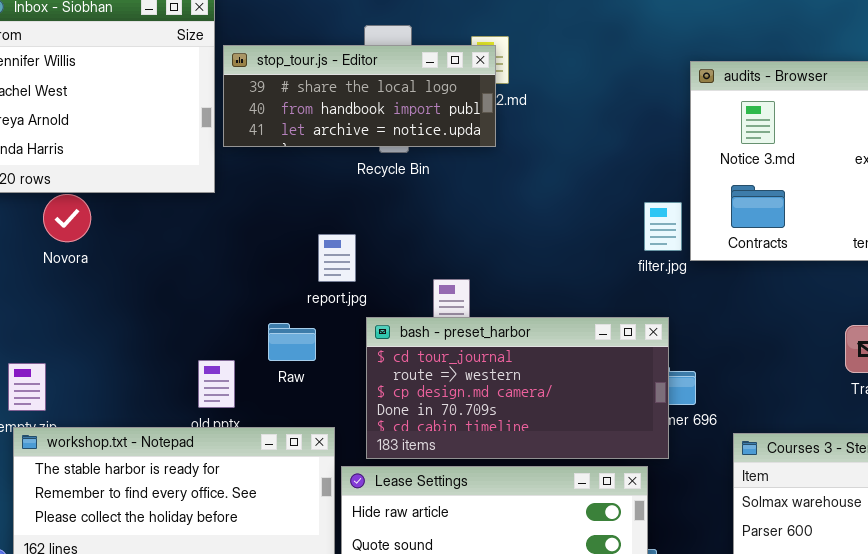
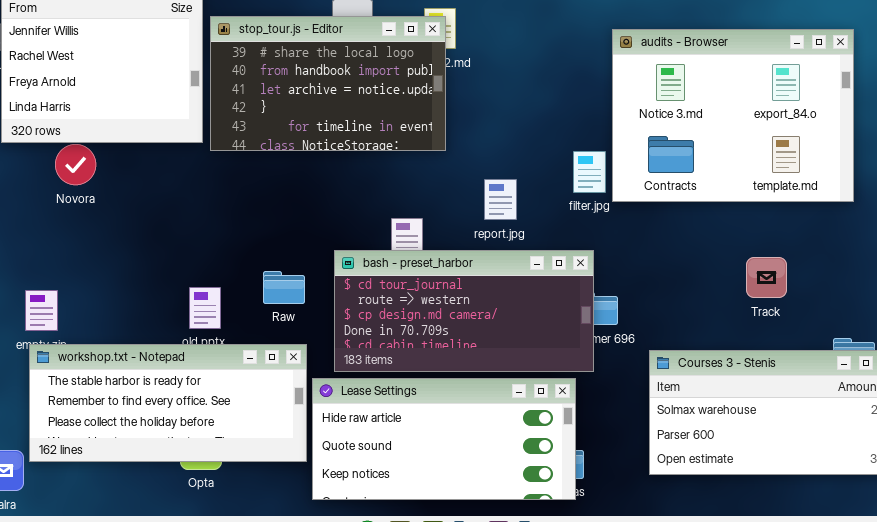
stop_tour.js - Editor: [223,45,496,147] -> [210,16,446,151], resized
report.jpg: [318,234,356,282] -> [484,179,517,220], moved
Raw: [268,323,316,361] -> [263,271,305,304], moved

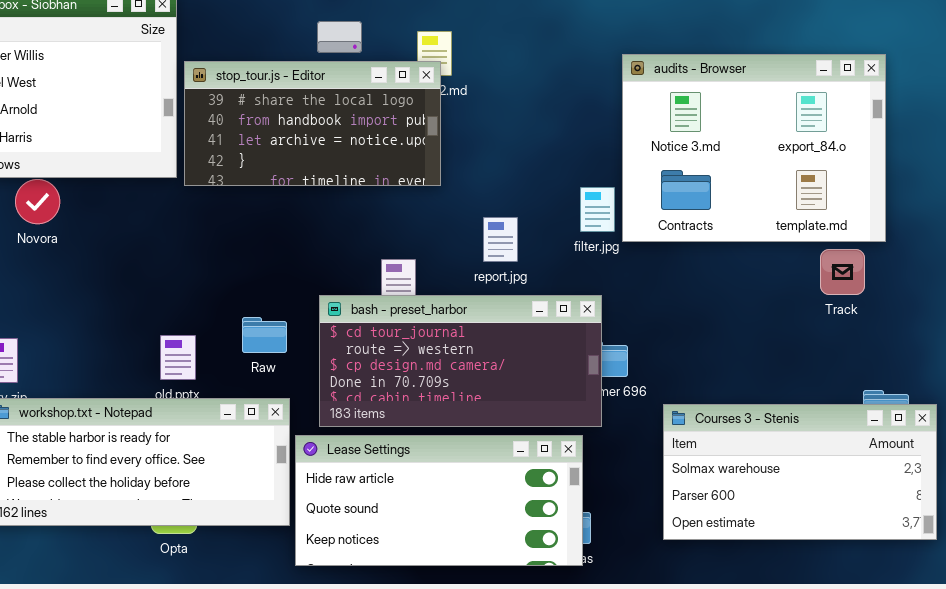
stop_tour.js - Editor: [210,16,446,151] -> [184,61,441,186], resized
Track: [746,257,787,298] -> [820,249,865,295], moved

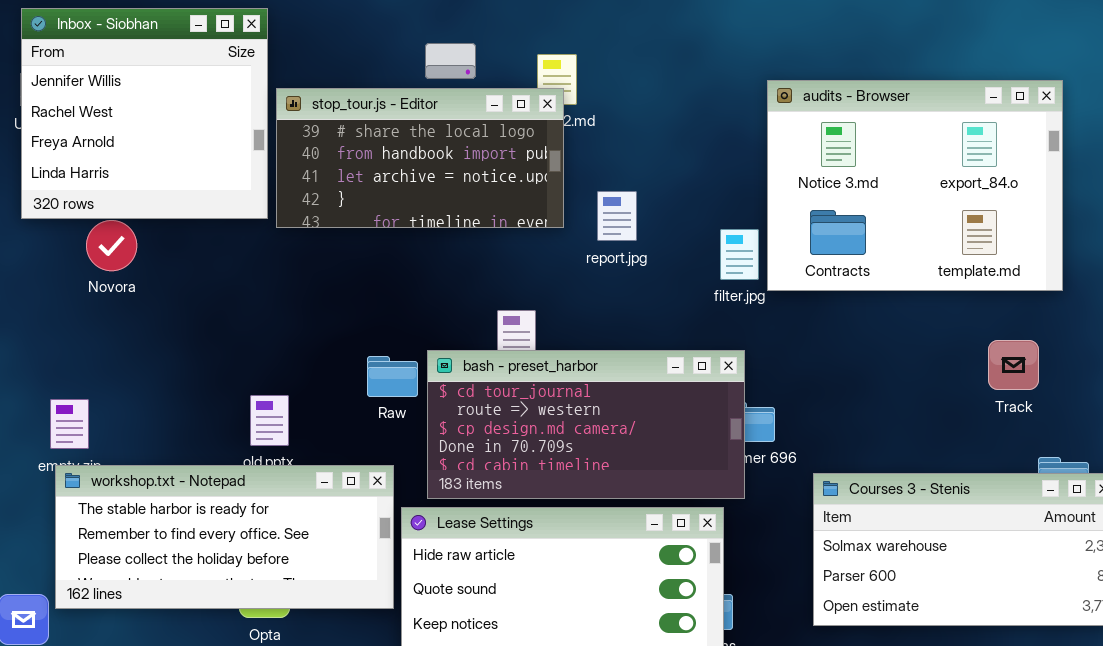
report.jpg: [483,217,518,262] -> [597,191,637,241], moved
Track: [820,249,865,295] -> [988,340,1039,390], moved
Raw: [242,317,287,353] -> [367,356,418,397], moved

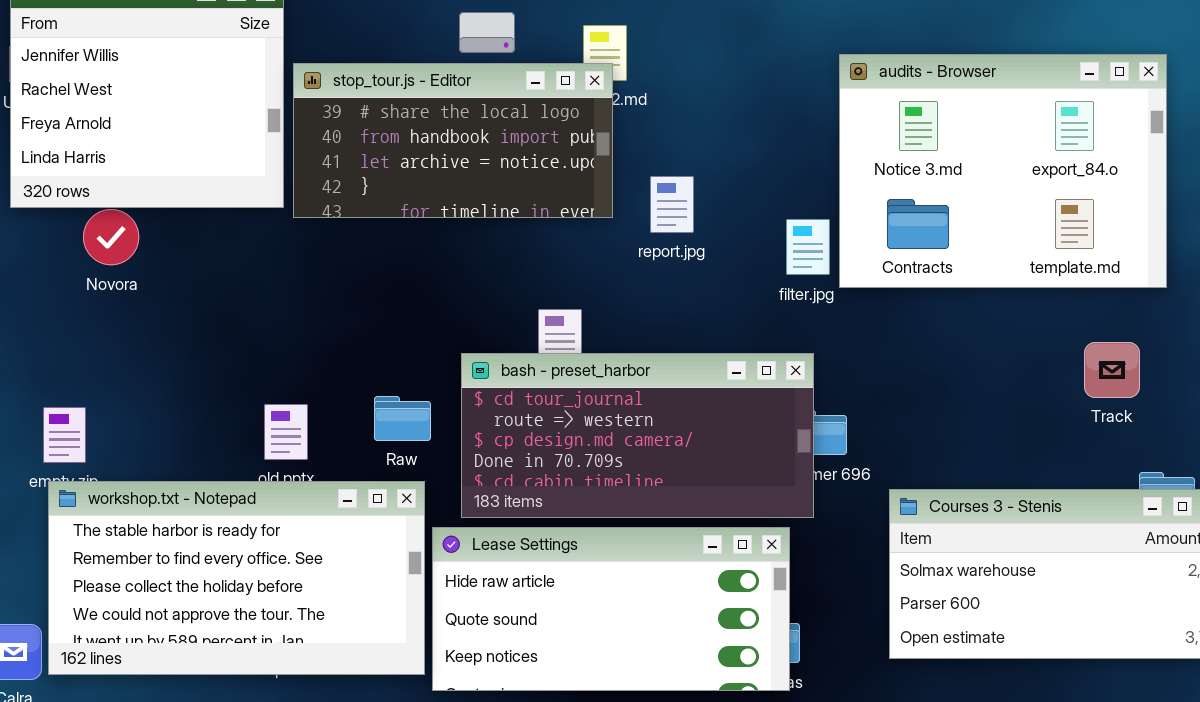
Raw: [367,356,418,397] -> [374,396,431,441], moved
workshop.txt - Notepad: [55,465,394,609] -> [48,481,425,675], resized

